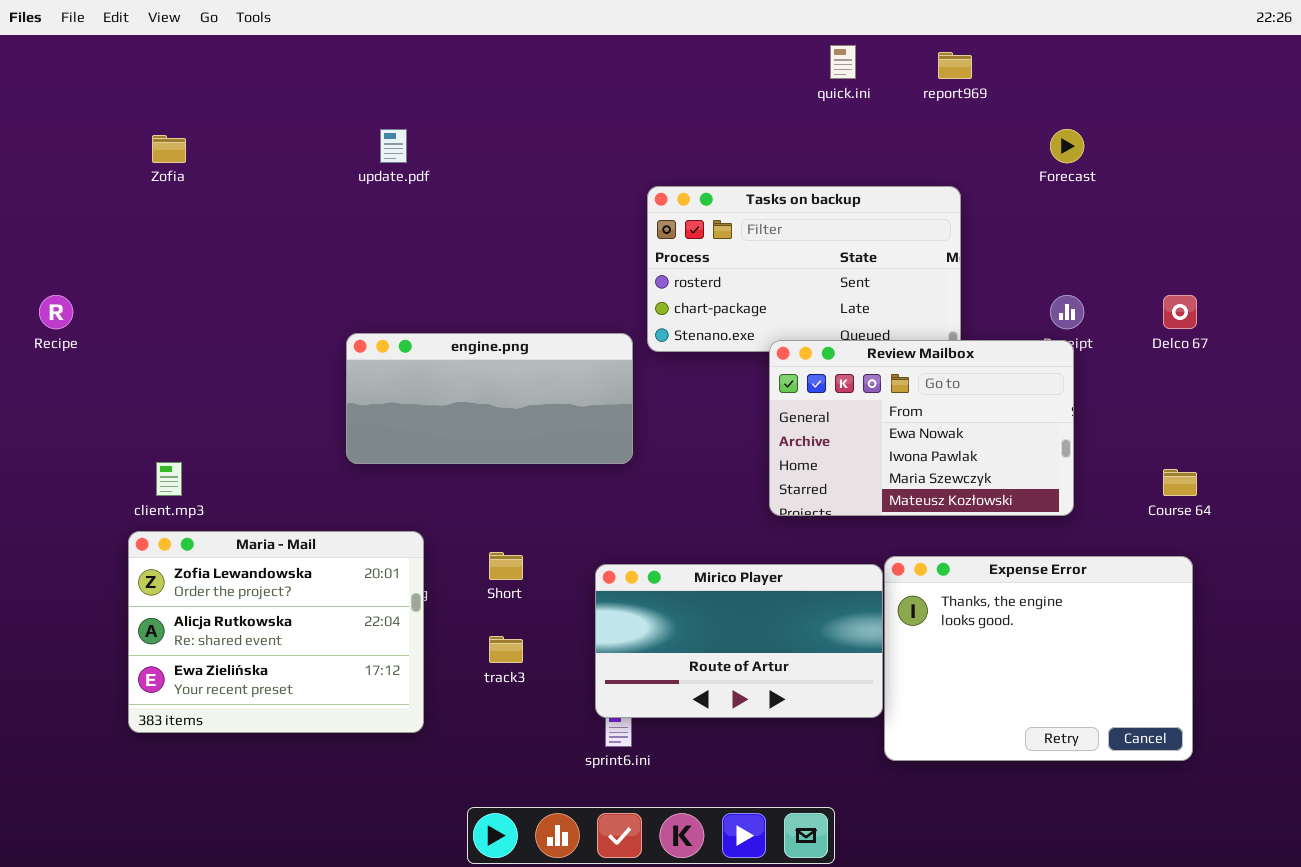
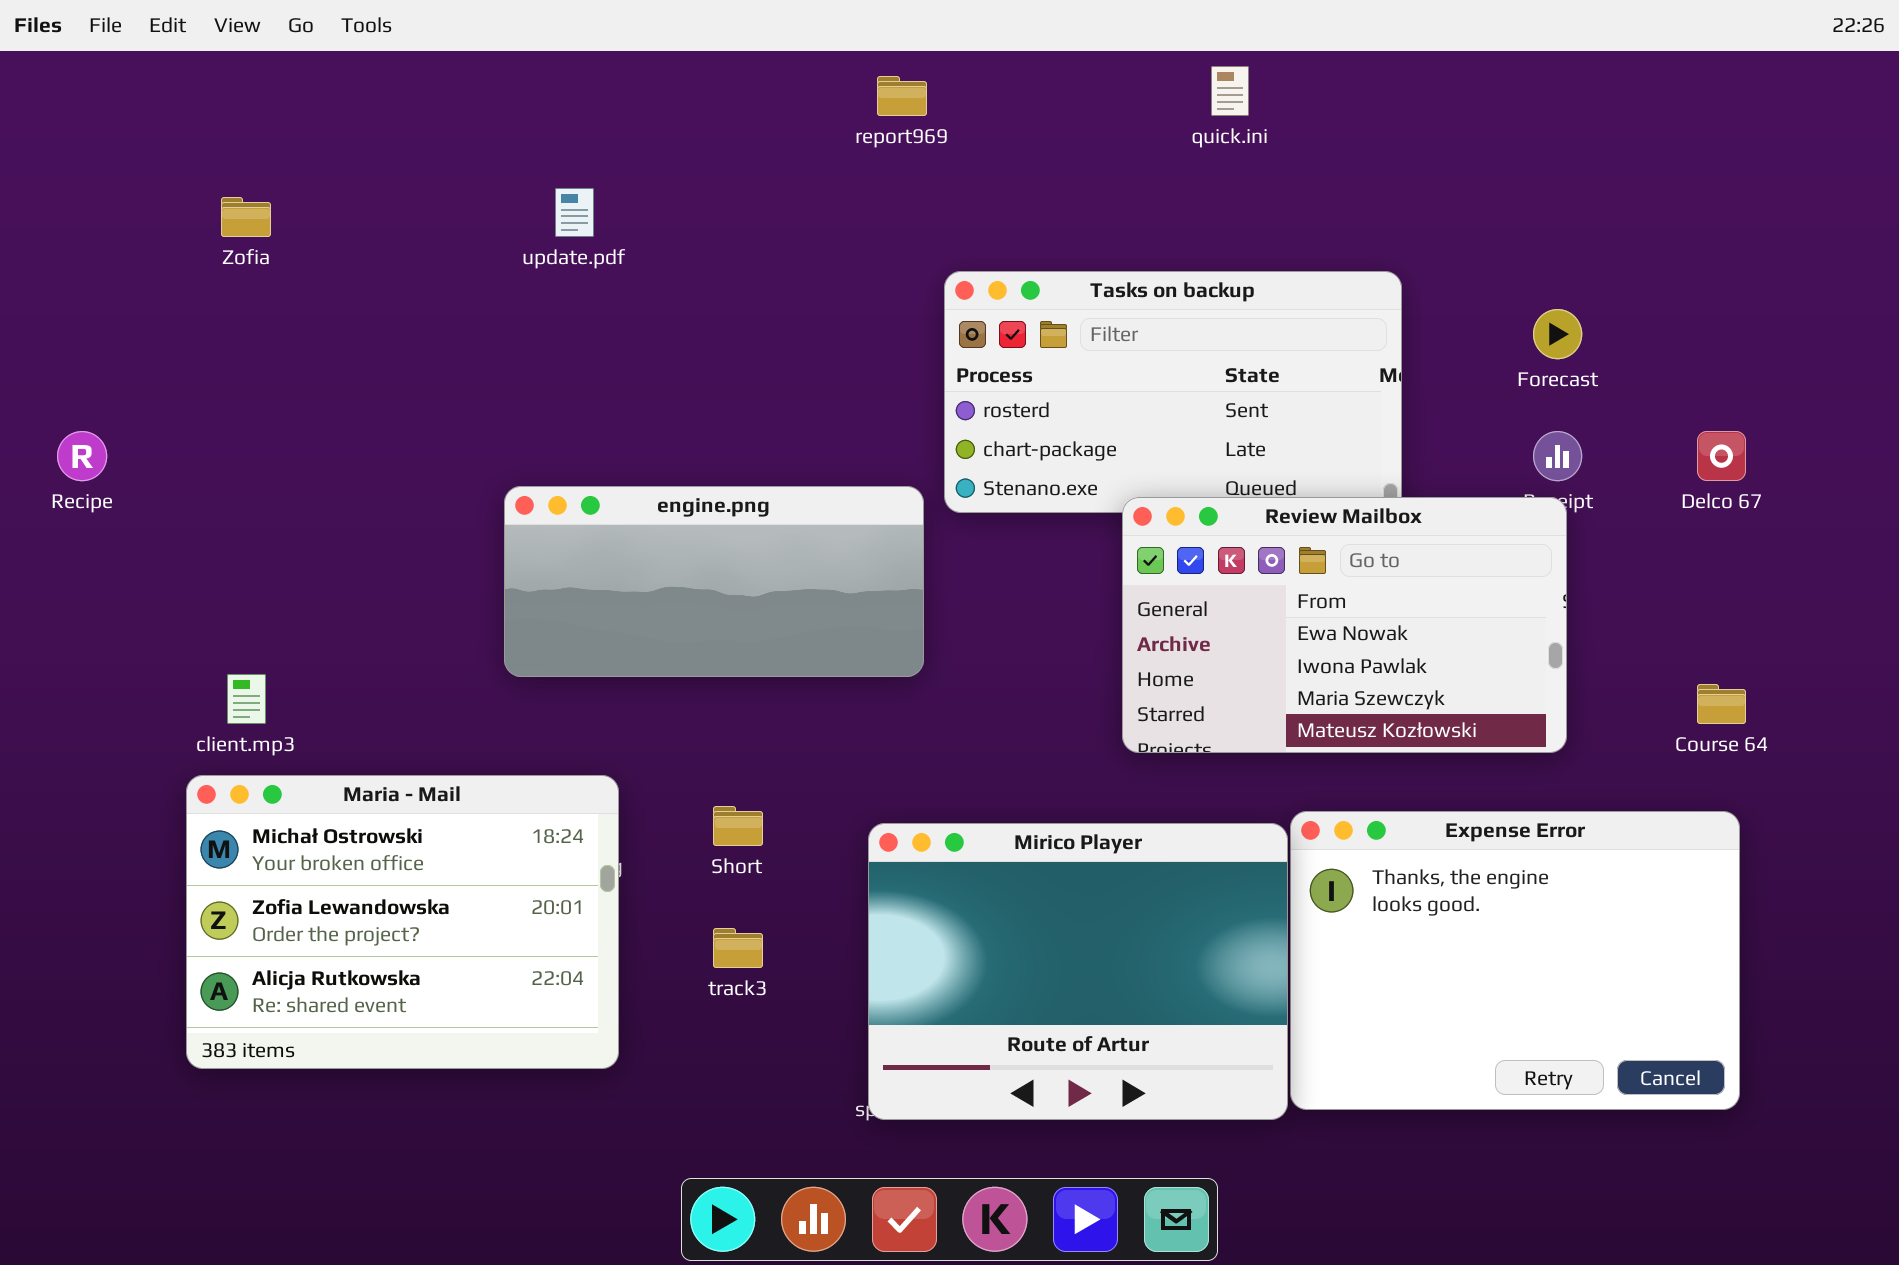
report969: [938,52,972,79] -> [877,76,927,116], moved
Forecast: [1050,129,1084,163] -> [1533,309,1582,359], moved
Maria - Mail: [128,531,424,733] -> [186,775,619,1069], scrolled up 1 row
Mirico Player: [595,564,883,718] -> [868,823,1288,1120], resized

